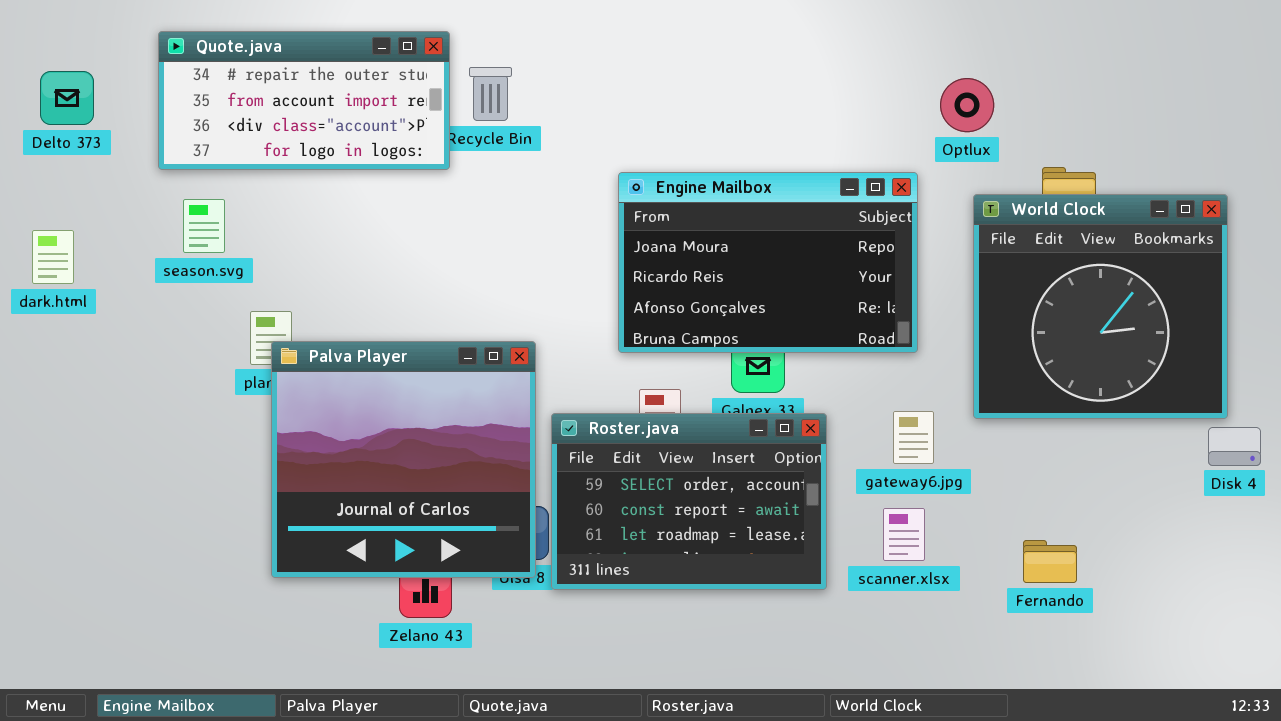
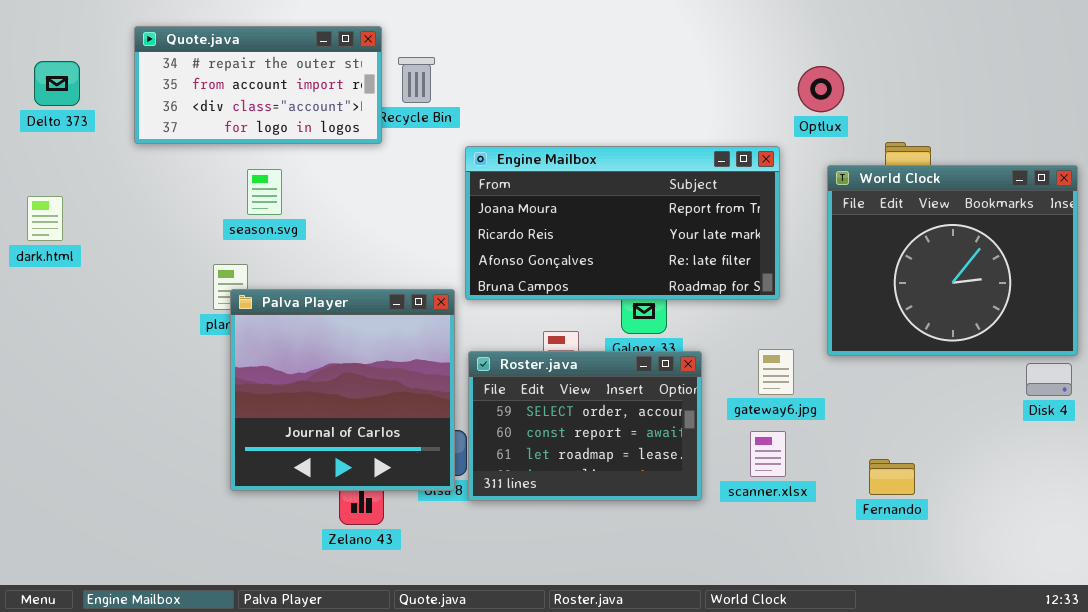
Engine Mailbox: [618,172,918,353] -> [465,146,780,300], resized
World Clock: [973,194,1228,419] -> [827,165,1078,356], resized
season.svg: [183,199,225,253] -> [247,169,282,215], moved

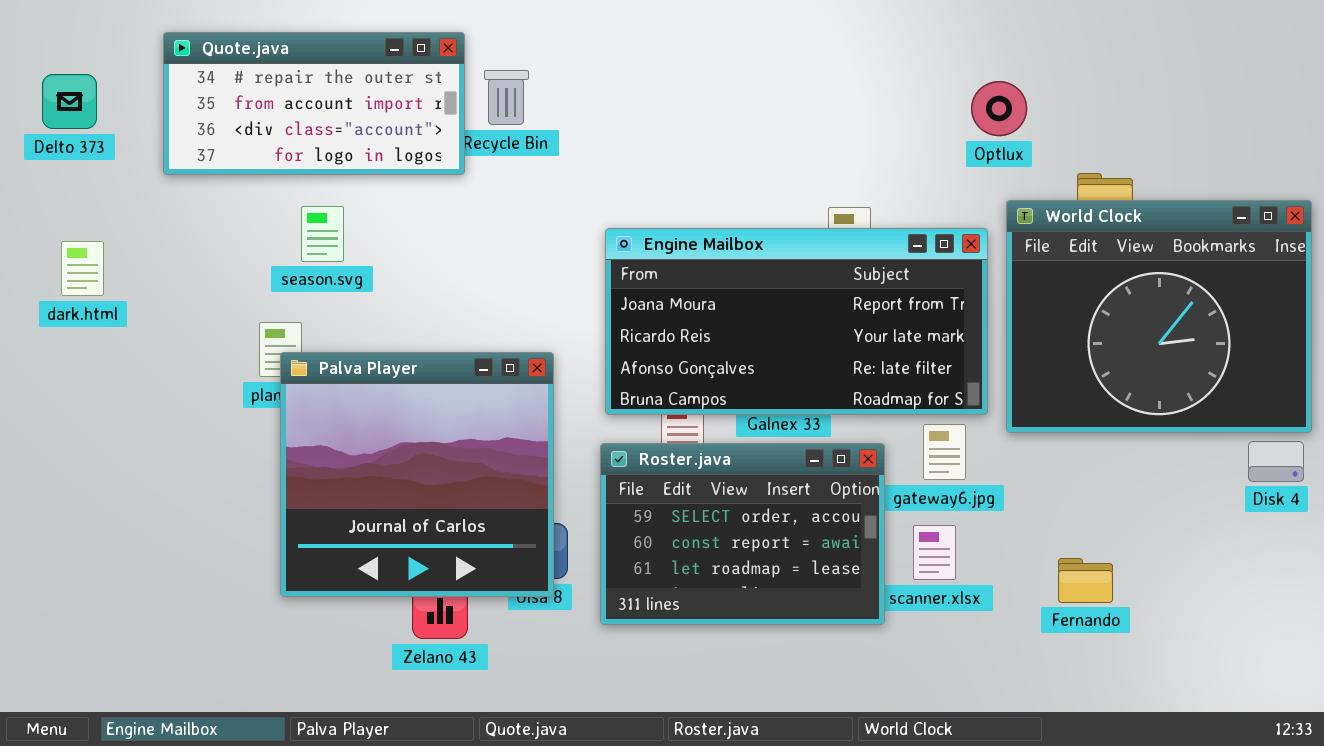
Engine Mailbox: [465,146,780,300] -> [605,228,988,415], moved
dark.html: [27,196,63,241] -> [61,241,104,296], moved
Roster.java: [468,351,702,501] -> [600,443,885,625], moved

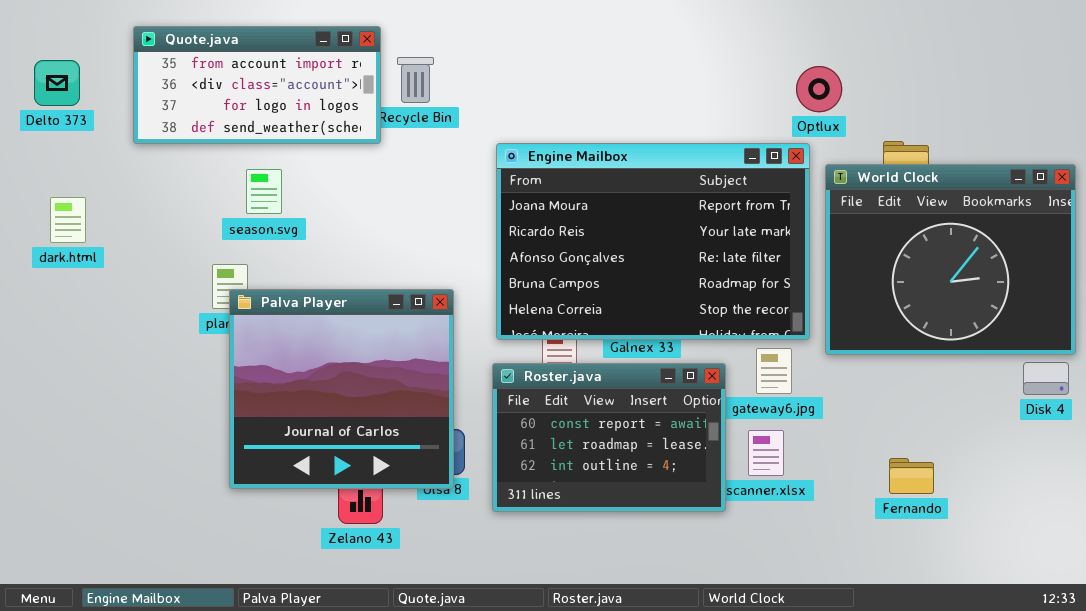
Quote.java: [163,32,465,175] -> [133,26,381,144], scrolled down 1 row
Engine Mailbox: [605,228,988,415] -> [496,143,810,340], resized
Roster.java: [600,443,885,625] -> [492,363,726,512], scrolled down 1 row
Fernando: [1058,558,1113,603] -> [889,458,934,494], moved

